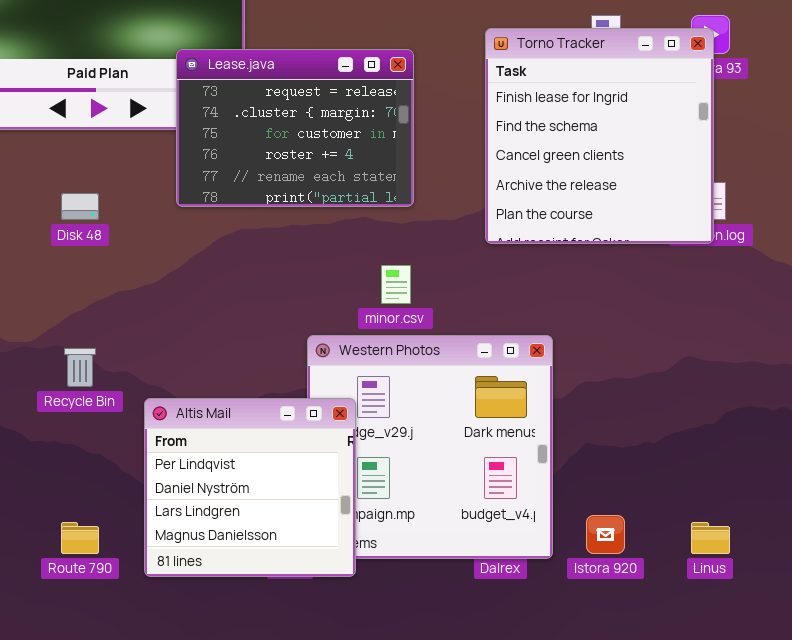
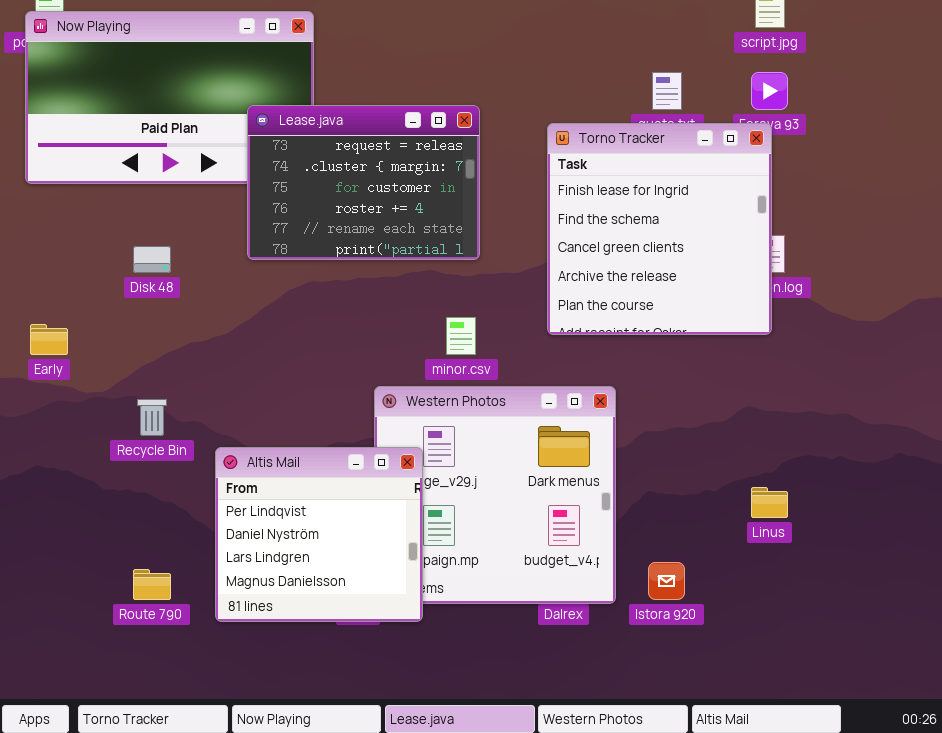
Torno Tracker: [485,28,714,244] -> [547,123,772,335], moved
Linus: [691,522,730,554] -> [751,487,788,518], moved

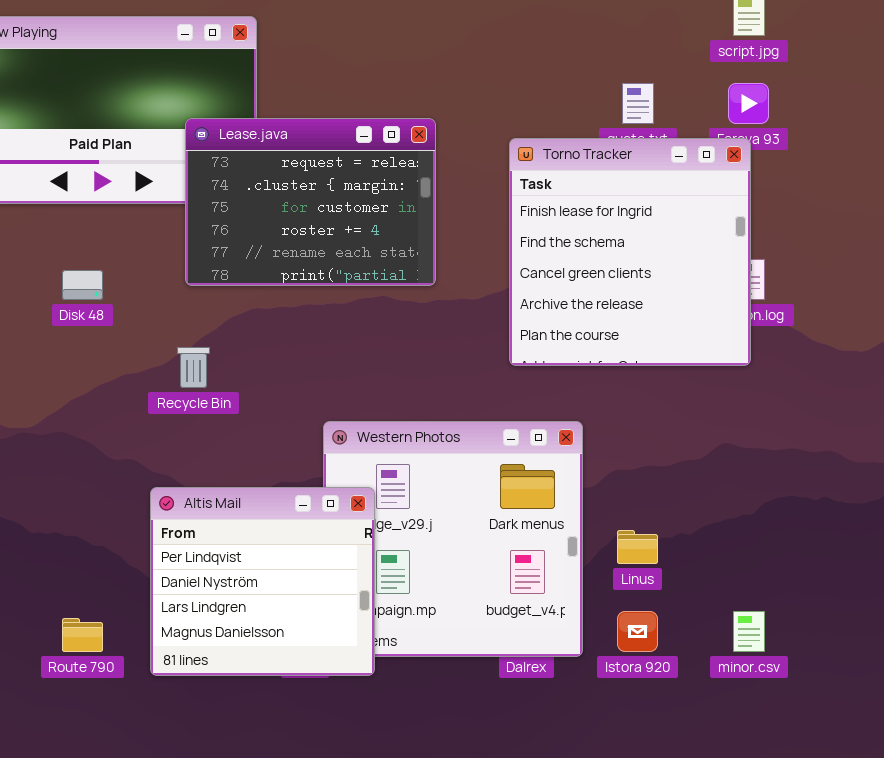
minor.csv: [446,317,476,355] -> [733,611,765,652], moved
Recycle Bin: [137,399,167,436] -> [177,347,210,388], moved
Linus: [751,487,788,518] -> [617,530,658,564], moved

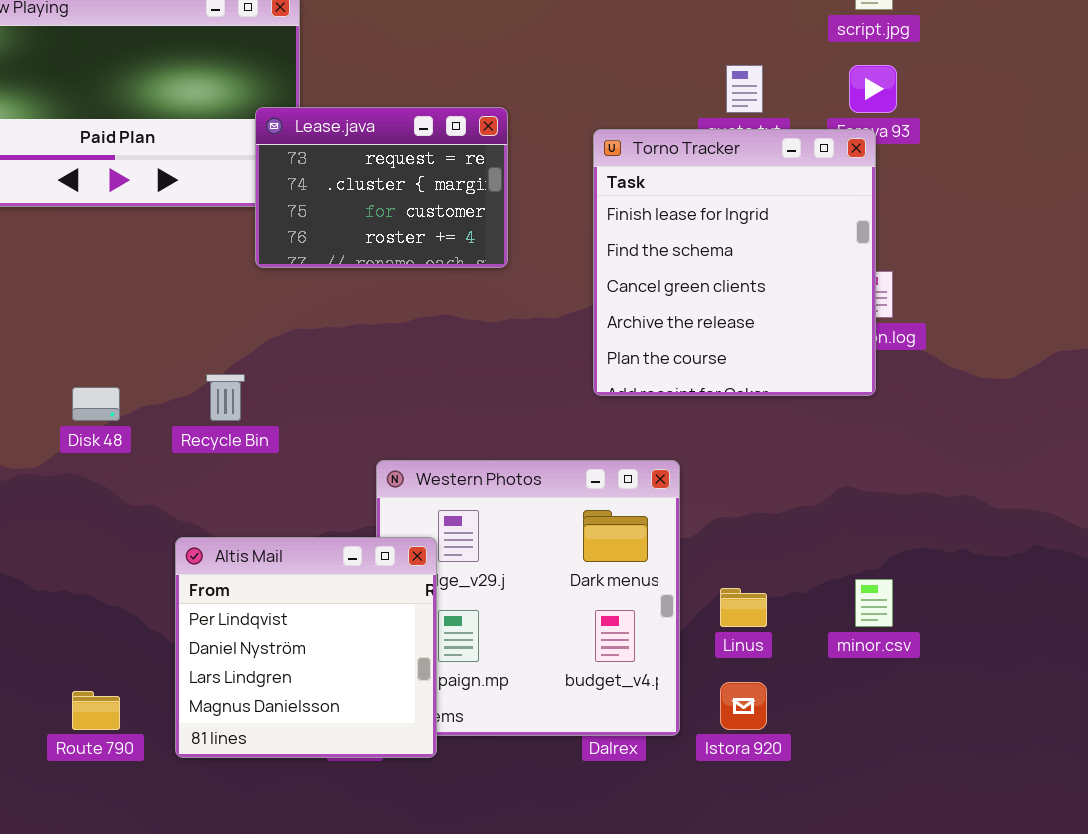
Lease.java: [185,118,436,286] -> [255,107,508,268], resized
Disk 48: [62,270,103,300] -> [72,387,120,421], moved
minor.csv: [733,611,765,652] -> [855,579,893,627], moved

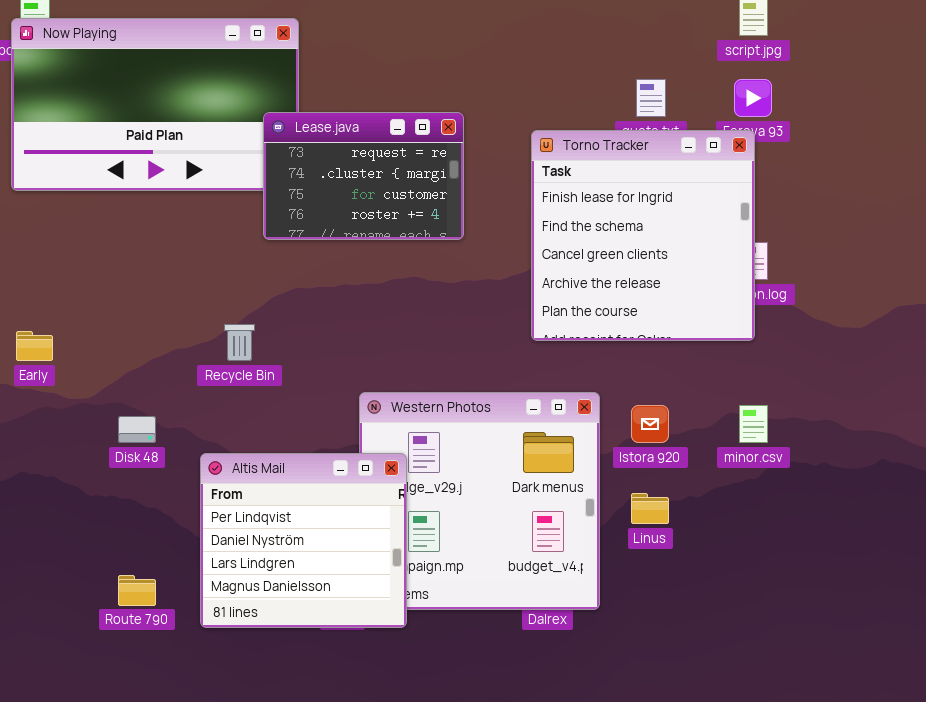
Disk 48: [72,387,120,421] -> [118,416,156,443], moved
minor.csv: [855,579,893,627] -> [739,405,768,443], moved
Istora 920: [720,682,767,730] -> [631,405,669,443], moved

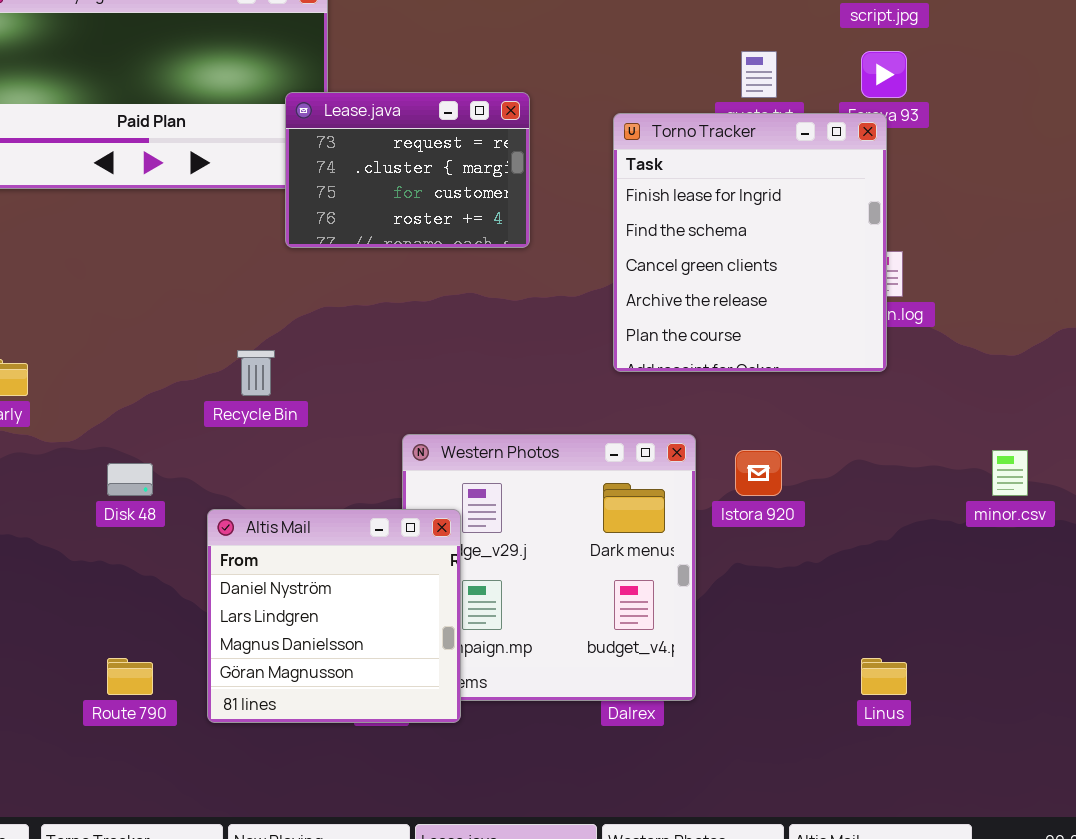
minor.csv: [739,405,768,443] -> [992,450,1028,496], moved
Altis Mail: [200,453,407,628] -> [207,509,461,723], scrolled down 1 row
Linus: [631,493,669,524] -> [861,658,907,695], moved

